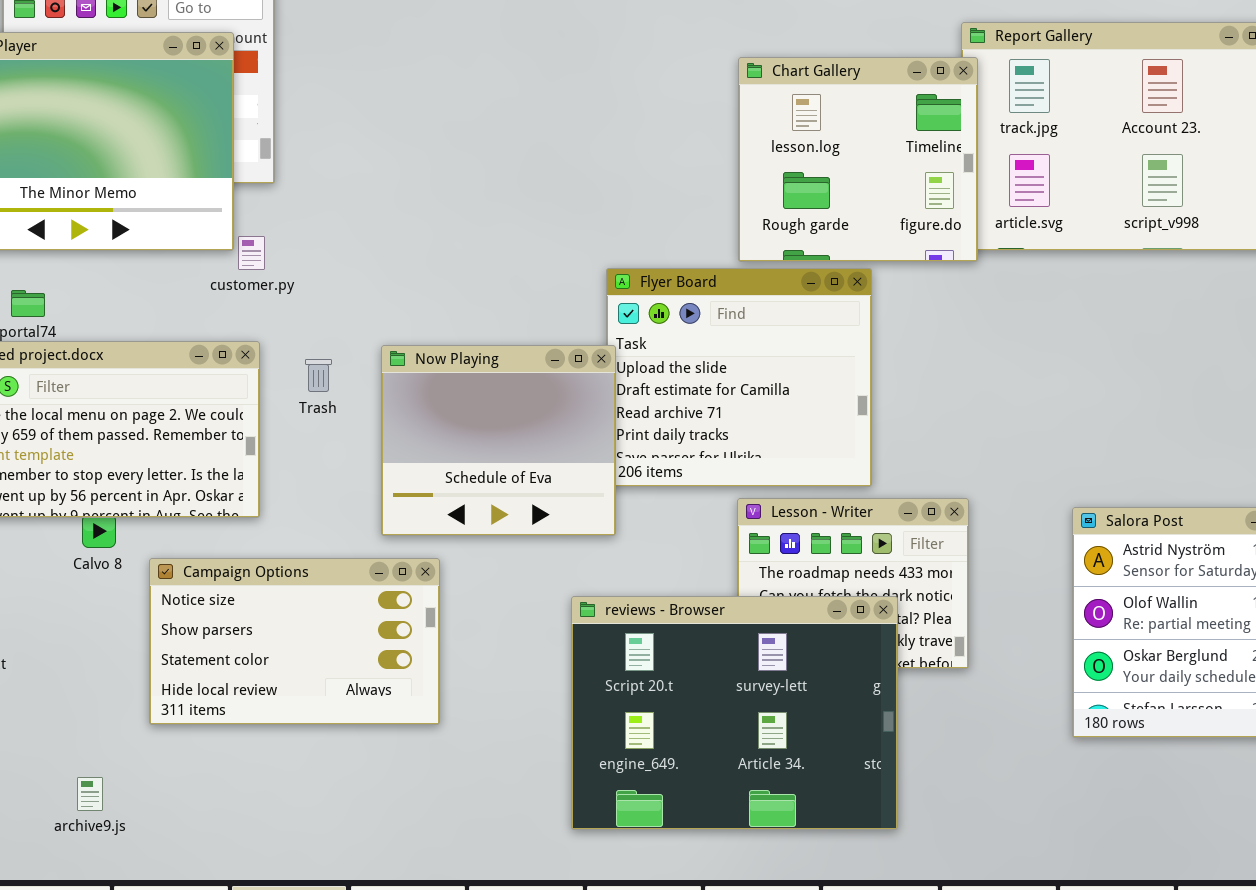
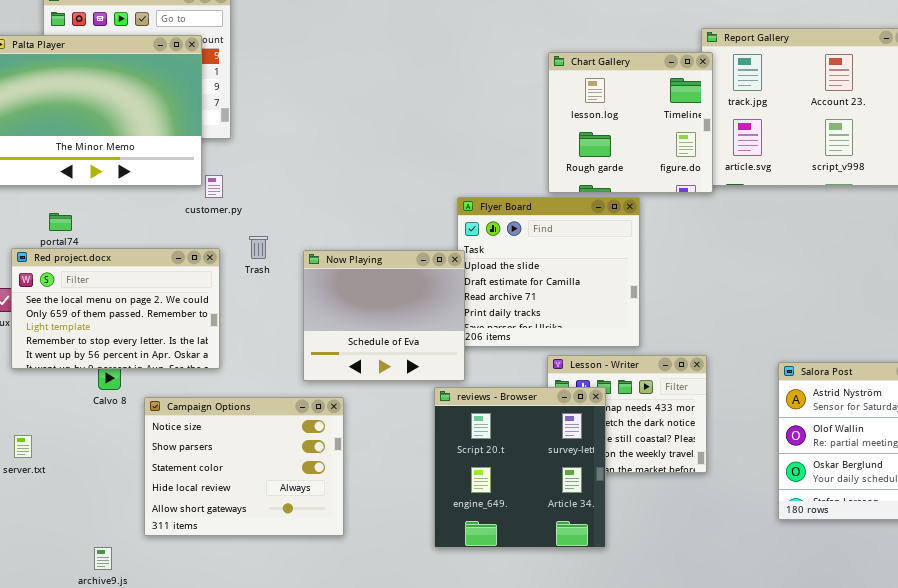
Trash: [305,359,332,392] -> [249,236,268,259], moved
Campaign Options: [149,558,440,725] -> [144,397,344,536], resized
reviews - Browser: [571,596,898,830] -> [434,387,606,548], moved, resized

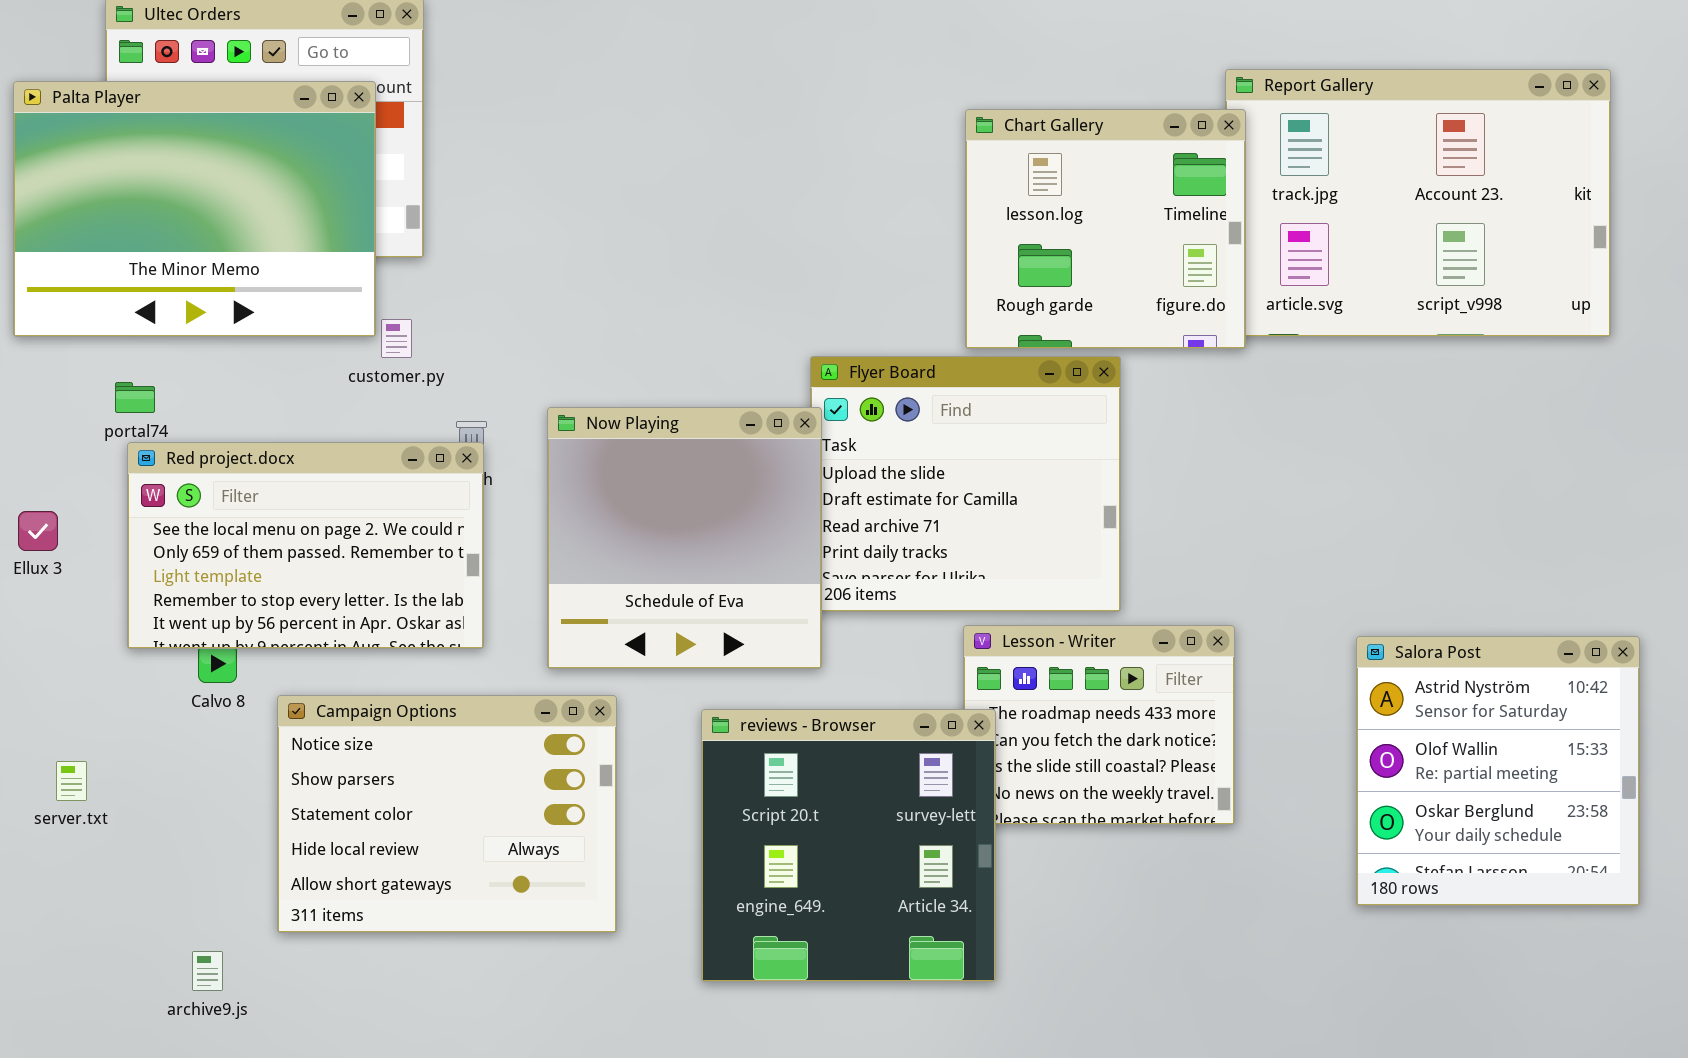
Red project.docx: [11,248,220,369] -> [127,442,484,649], moved
Now Playing: [303,250,465,381] -> [547,407,822,669], resized
reviews - Browser: [434,387,606,548] -> [701,709,996,982], moved

